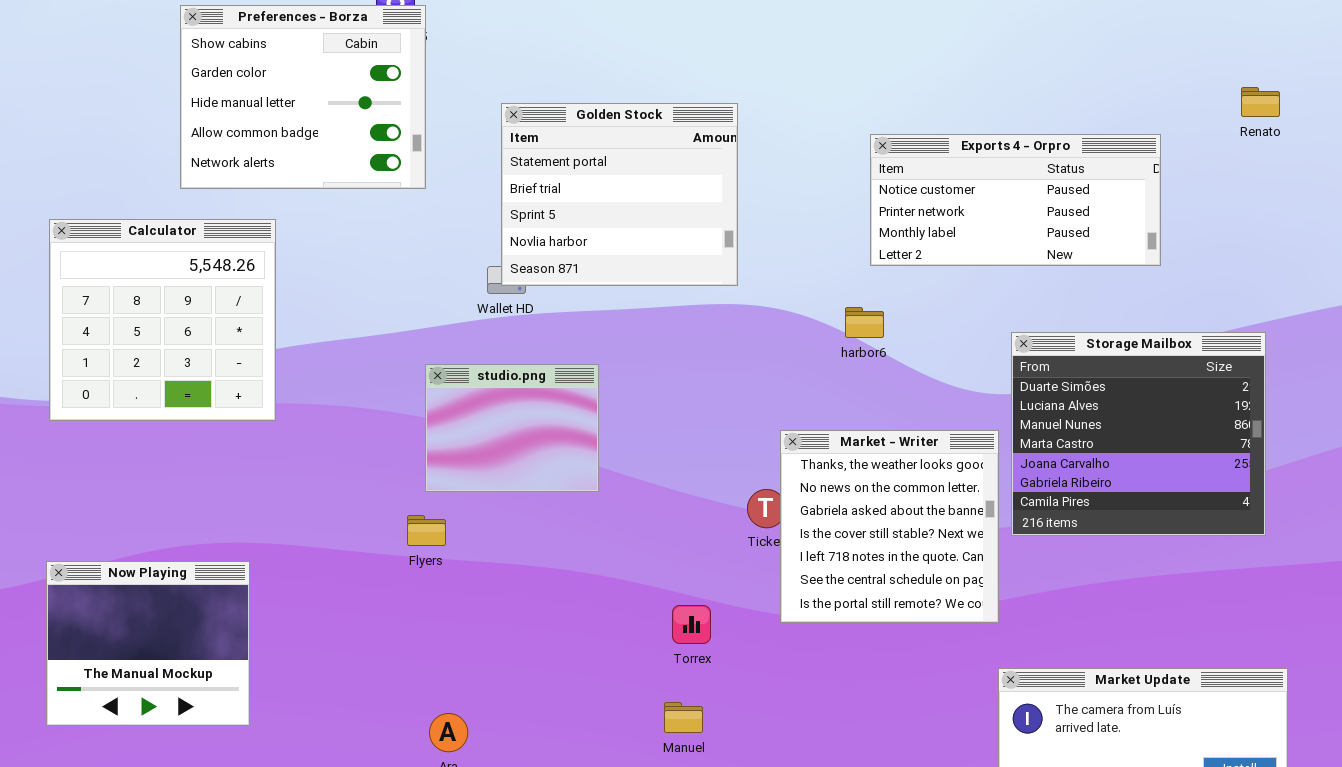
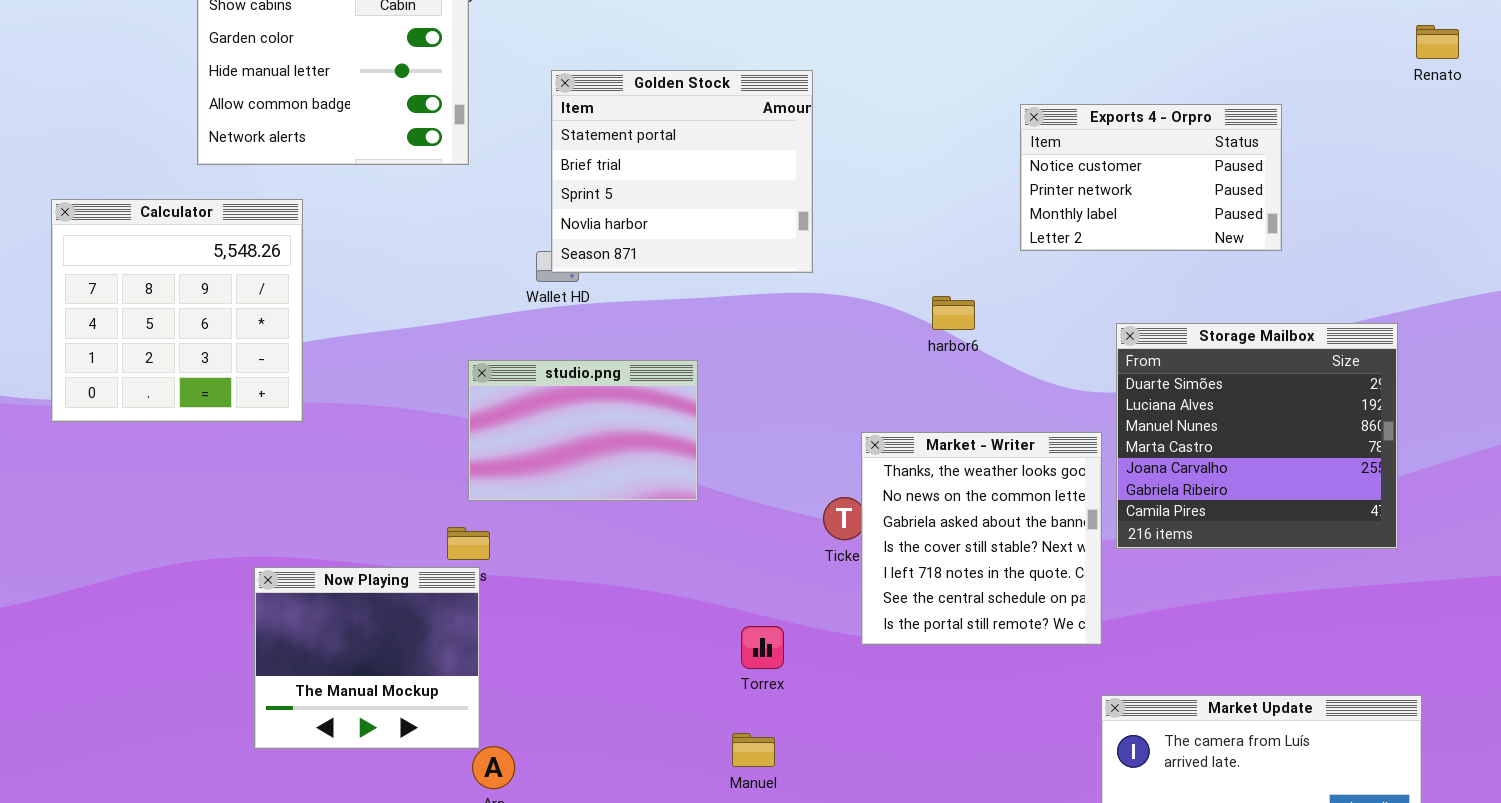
Renato: [1241,87,1280,117] -> [1416,25,1459,59], moved
Exports 4 - Orpro: [870,134,1161,266] -> [1020,104,1282,251], resized
studio.png: [425,364,599,492] -> [468,360,698,501], resized
Now Playing: [46,561,250,726] -> [254,567,480,749], moved

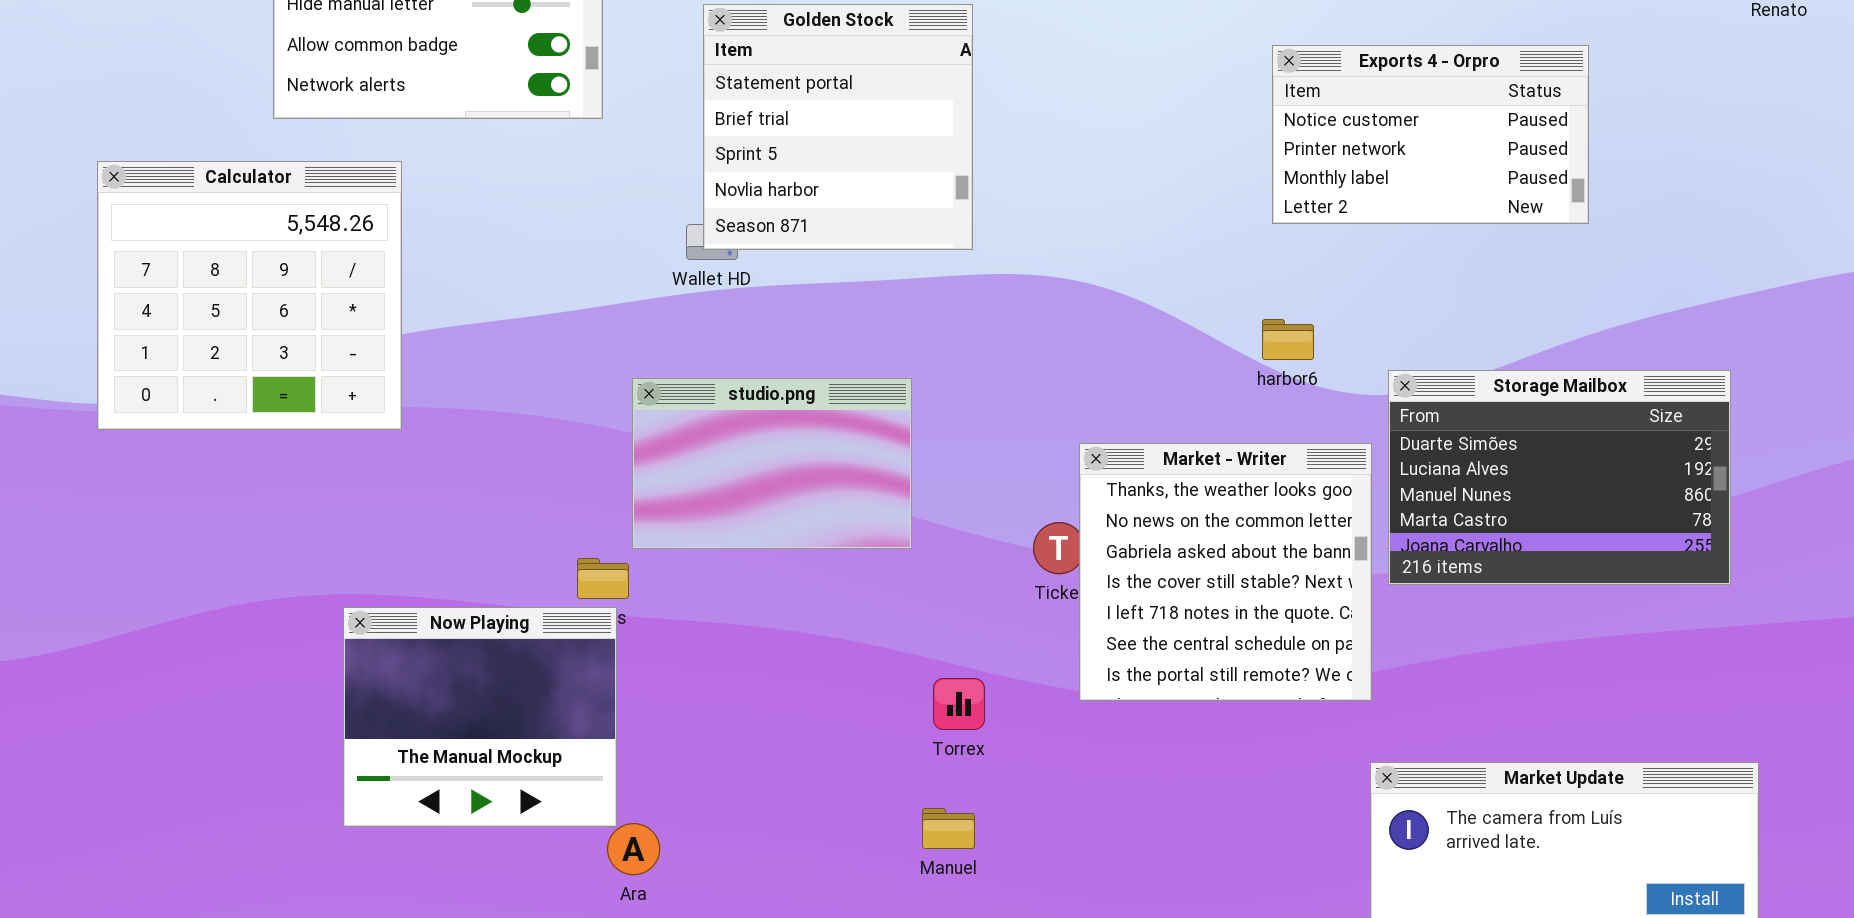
Golden Stock: [551,70,813,273] -> [703,4,973,250], resized
harbor6: [932,296,975,330] -> [1262,319,1314,360], moved
Storage Mailbox: [1116,323,1398,549] -> [1388,370,1731,585], resized
studio.png: [468,360,698,501] -> [632,378,912,549], moved

